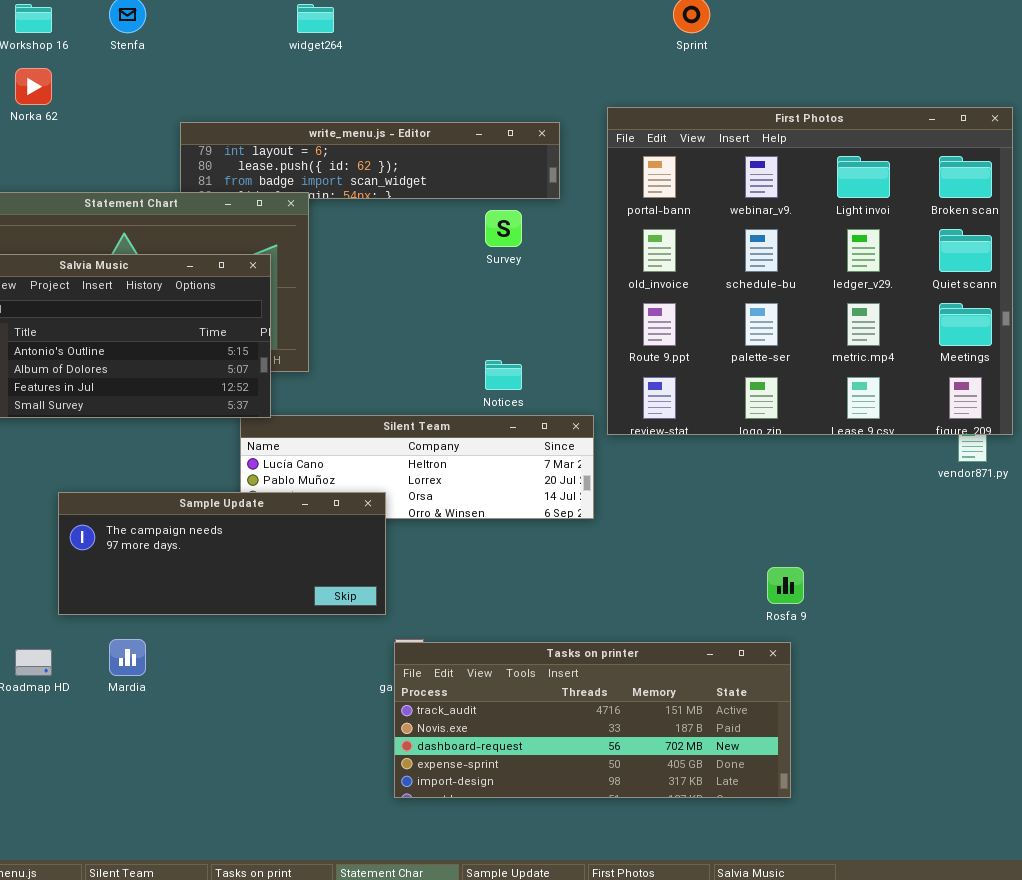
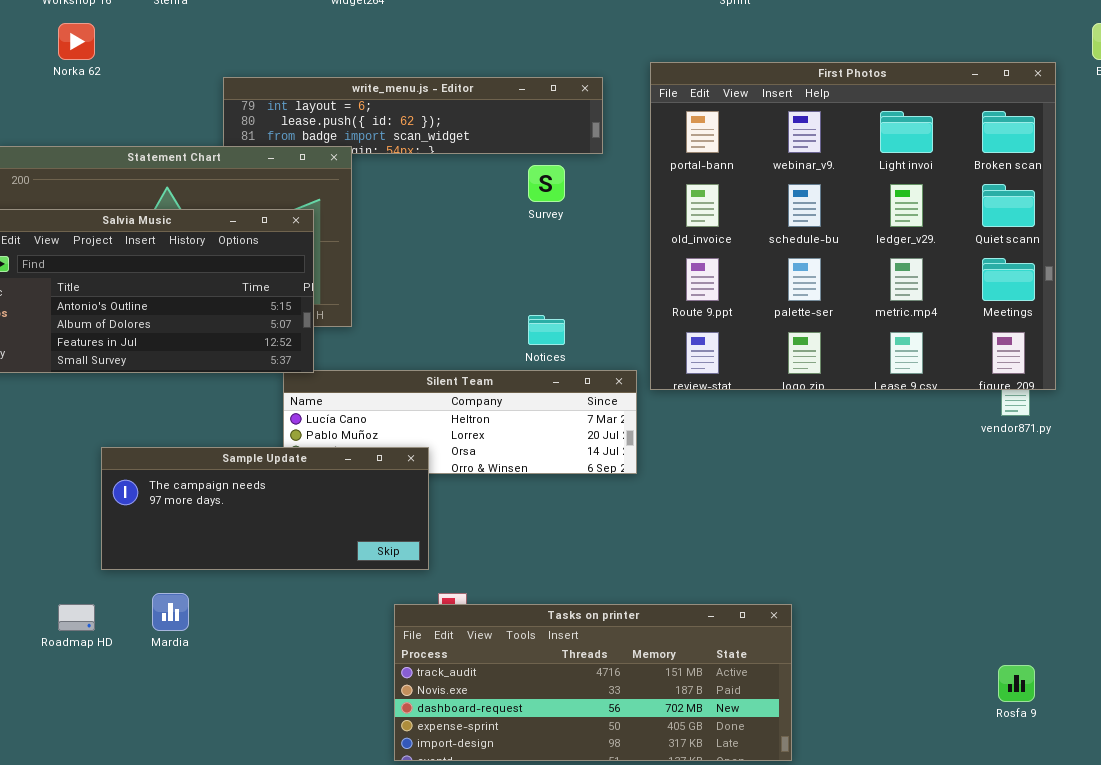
Rosfa 9: [767,567,804,604] -> [998,665,1035,702], moved
Tasks on printer: [394,642,791,798] -> [394,604,792,761], moved

